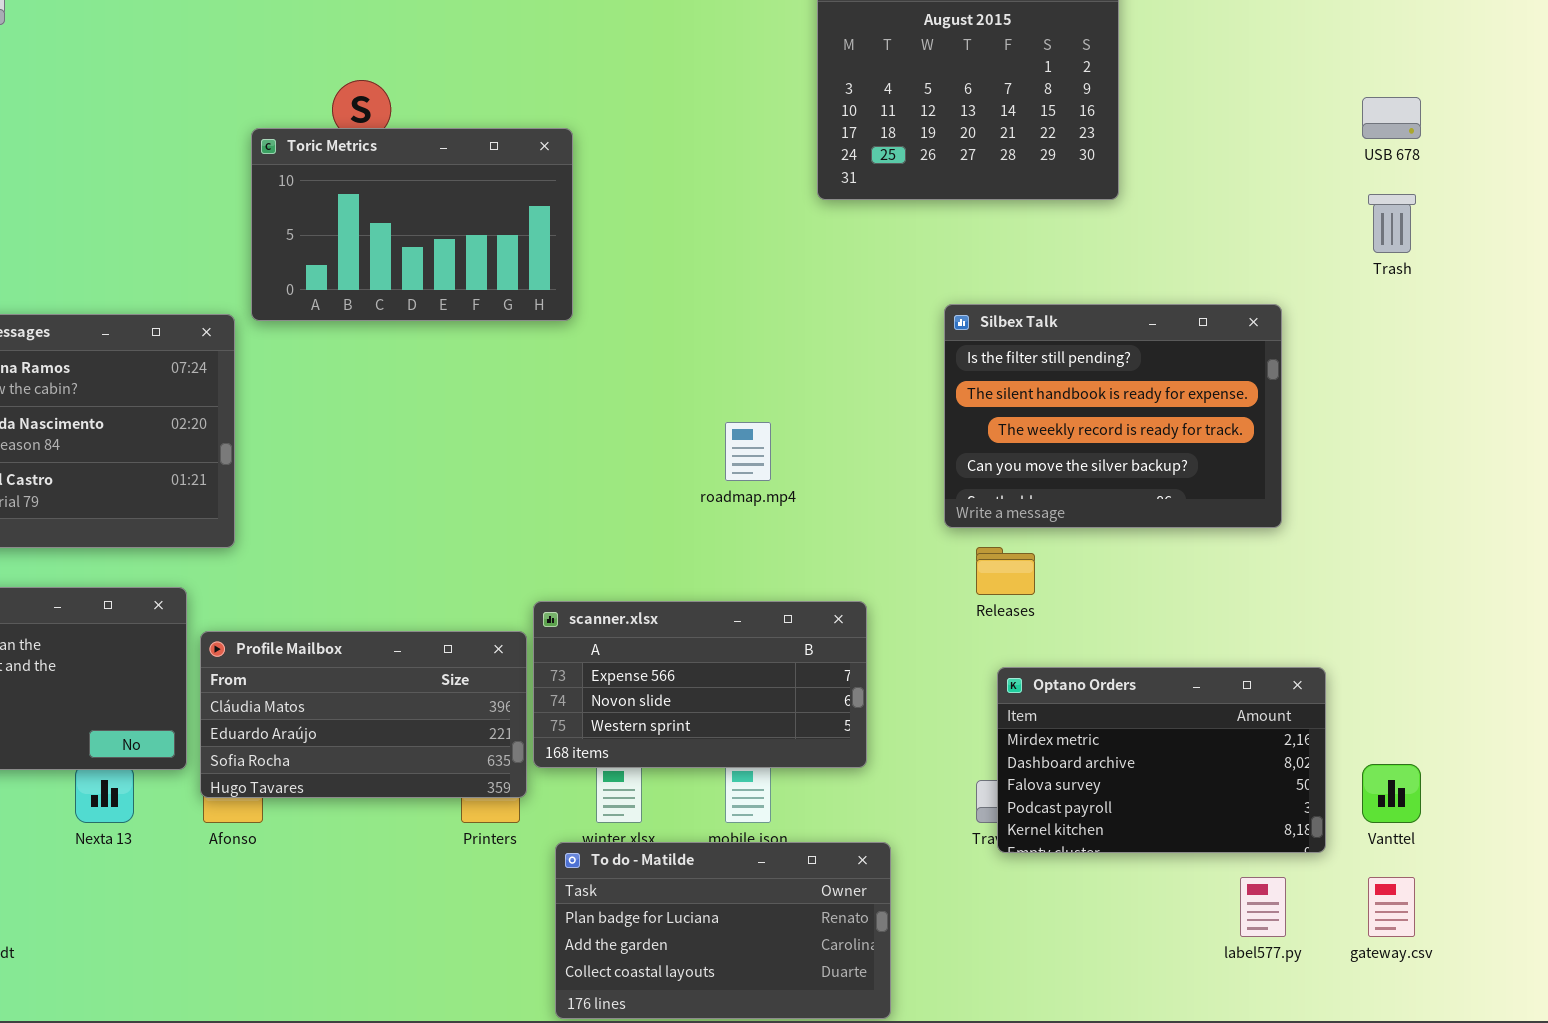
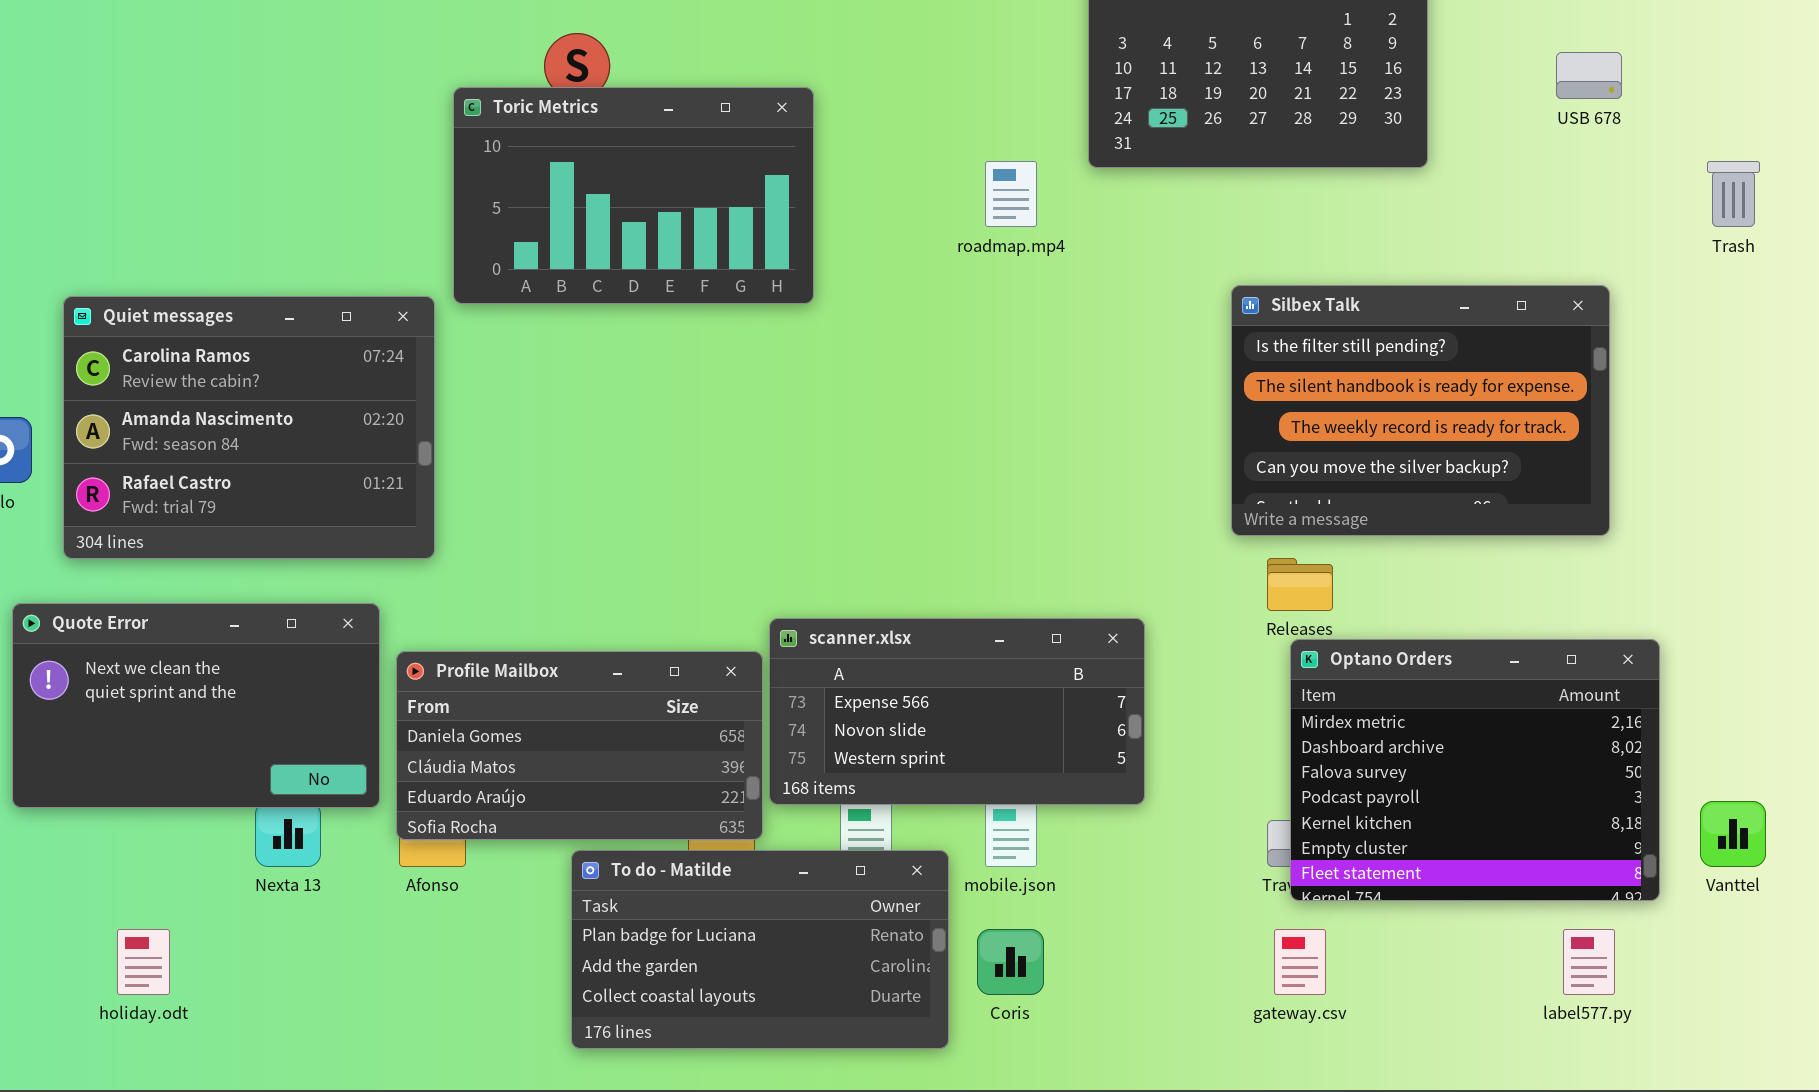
USB 678: [1362,97,1421,139] -> [1556,52,1622,99], moved
roadmap.mp4: [725,422,771,481] -> [985,161,1037,227], moved
Profile Mailbox: [200,631,527,798] -> [396,651,763,840], scrolled up 1 row
Optano Orders: [997,667,1326,853] -> [1290,639,1660,901], resized
To do - Matilde: [555,842,891,1019] -> [571,850,949,1049], moved
gateway.csv: [1368,877,1415,937] -> [1274,929,1326,995], moved

